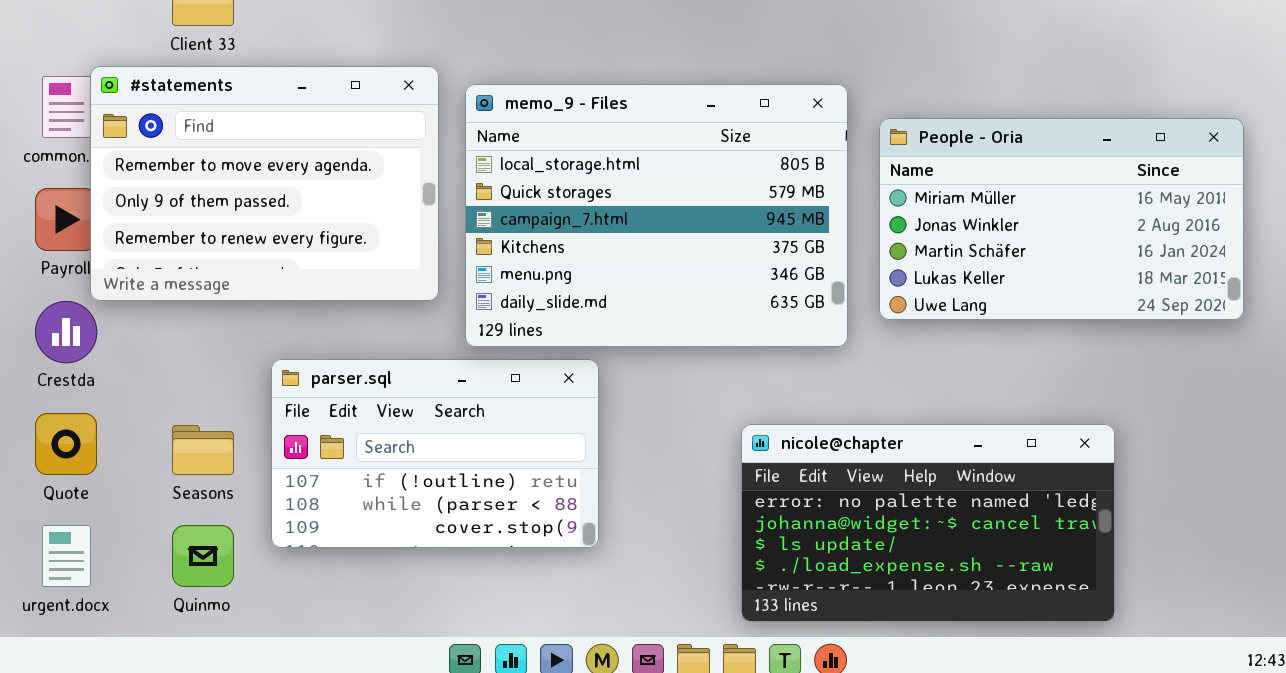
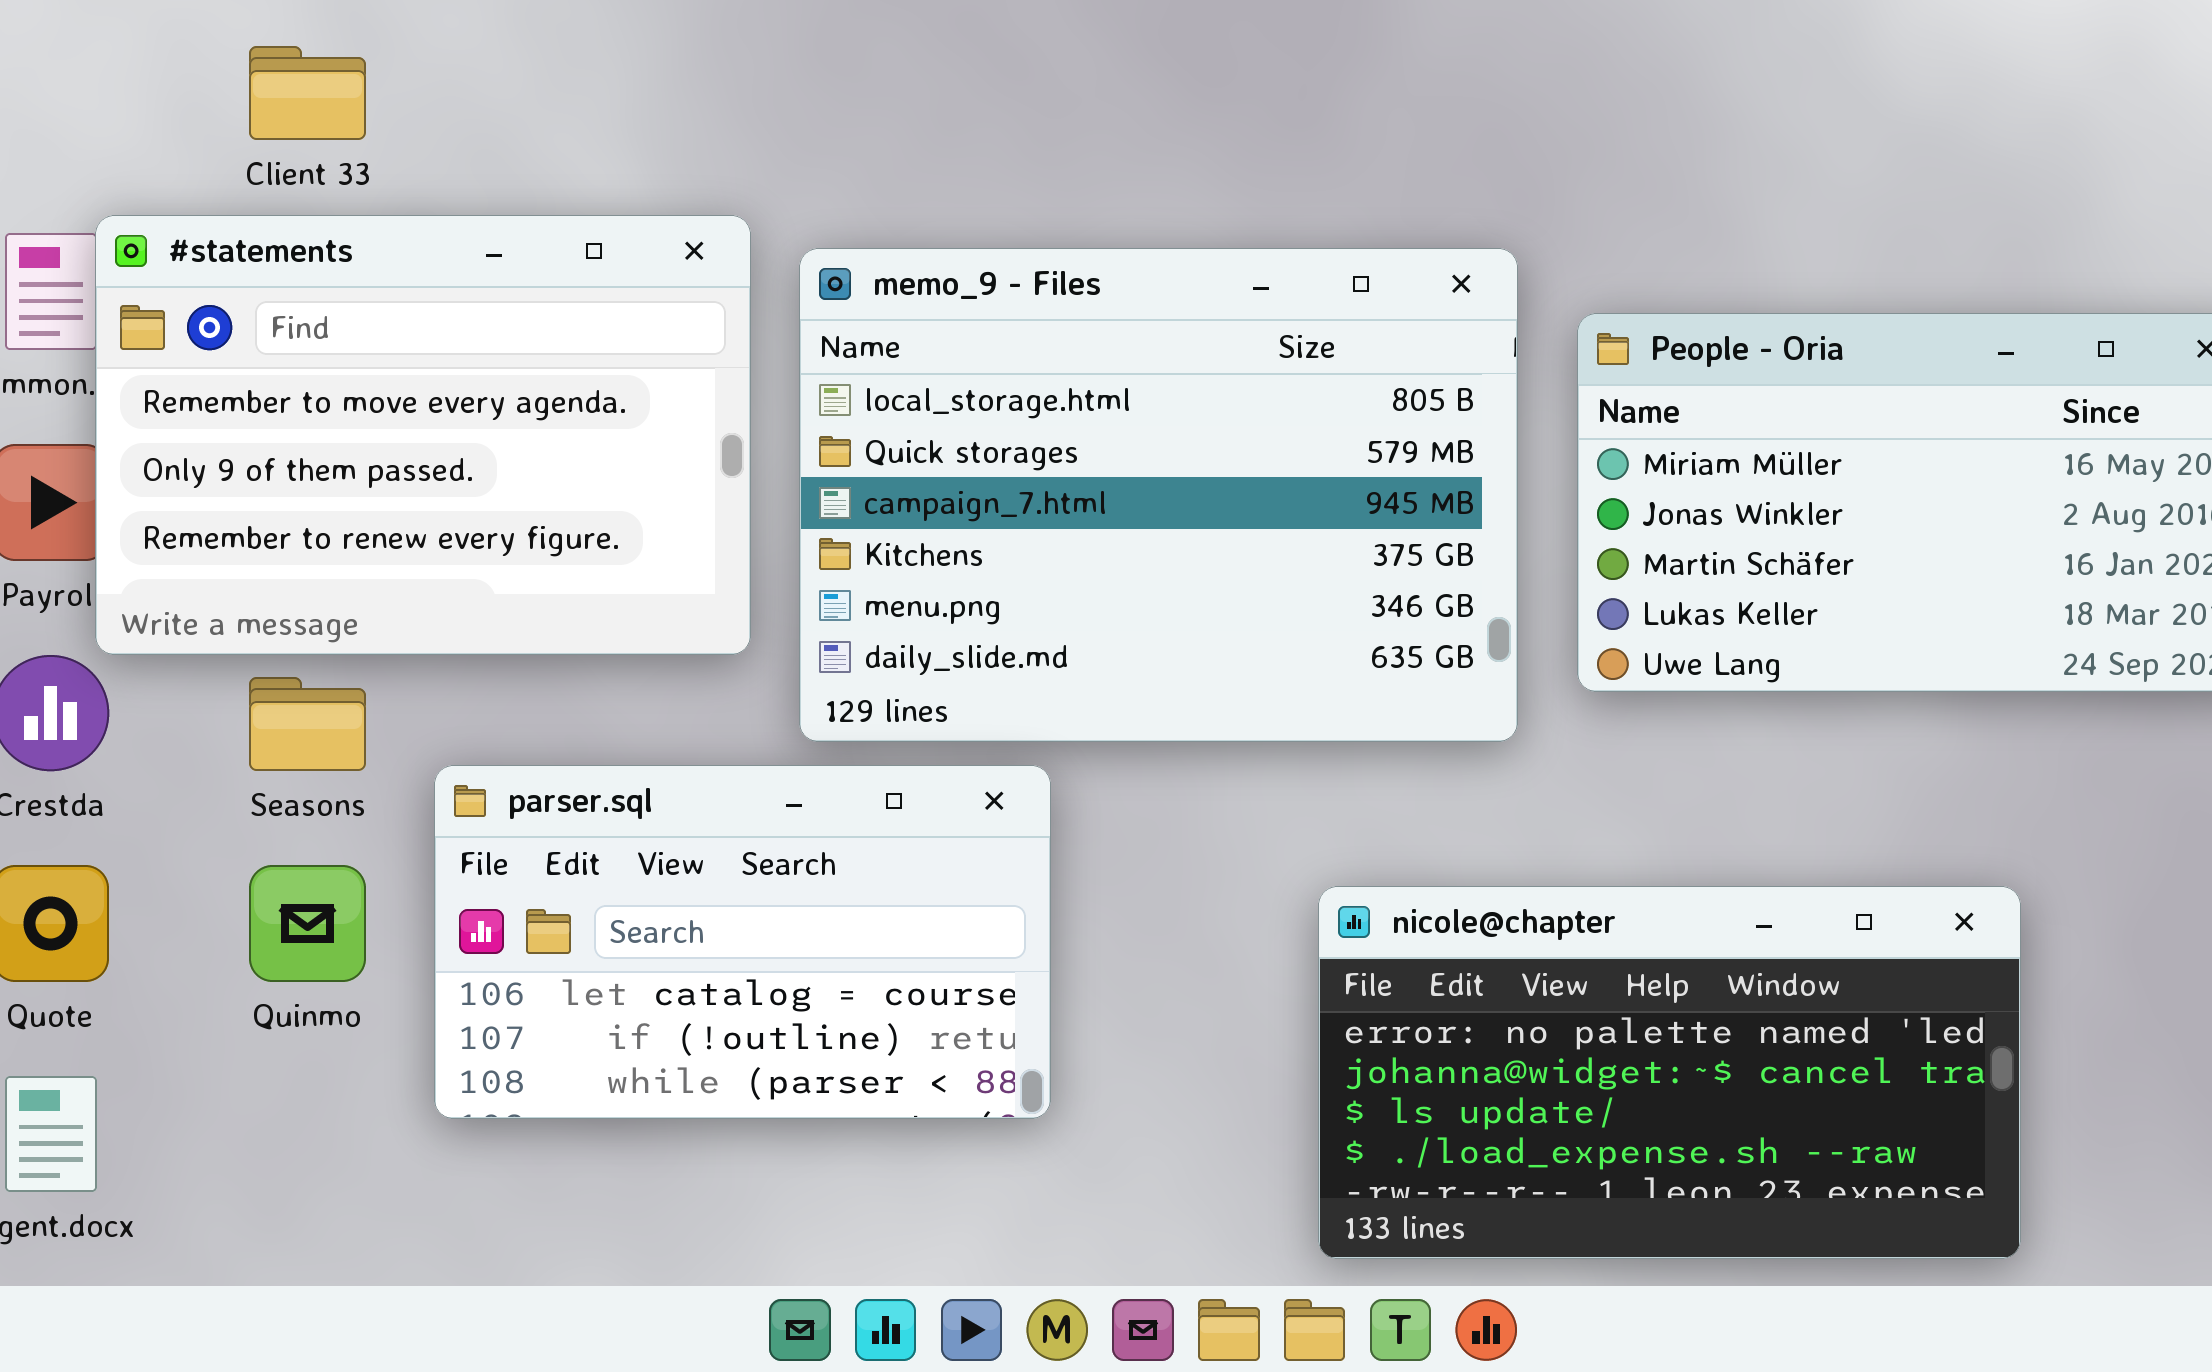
parser.sql: [271,359,599,548] -> [434,765,1051,1119], scrolled up 1 row
Seasons: [172,425,234,475] -> [249,677,366,771], moved
Quinmo: [172,525,234,587] -> [249,865,366,982], moved

